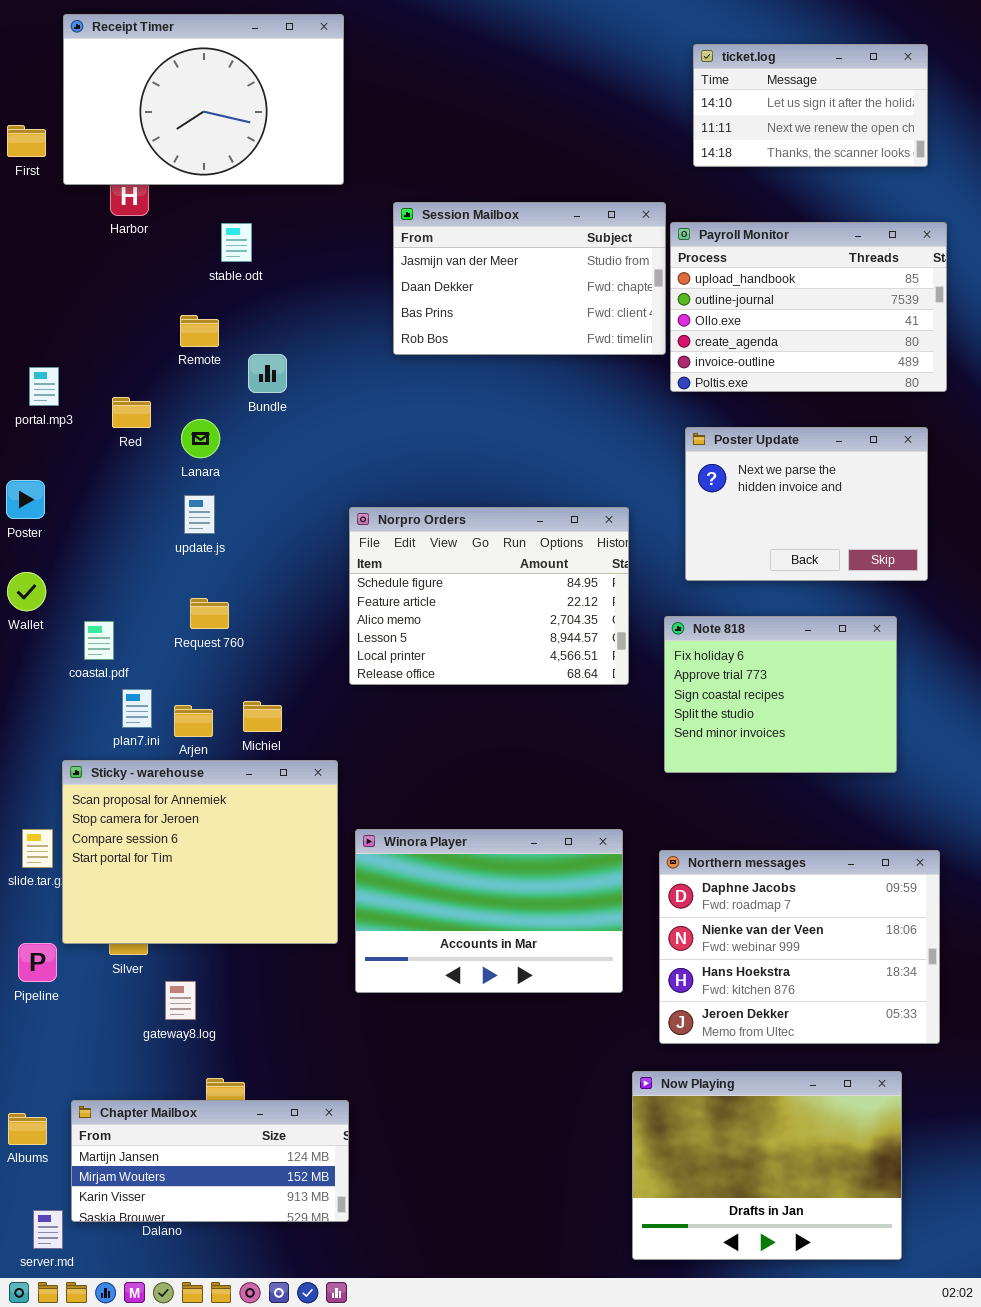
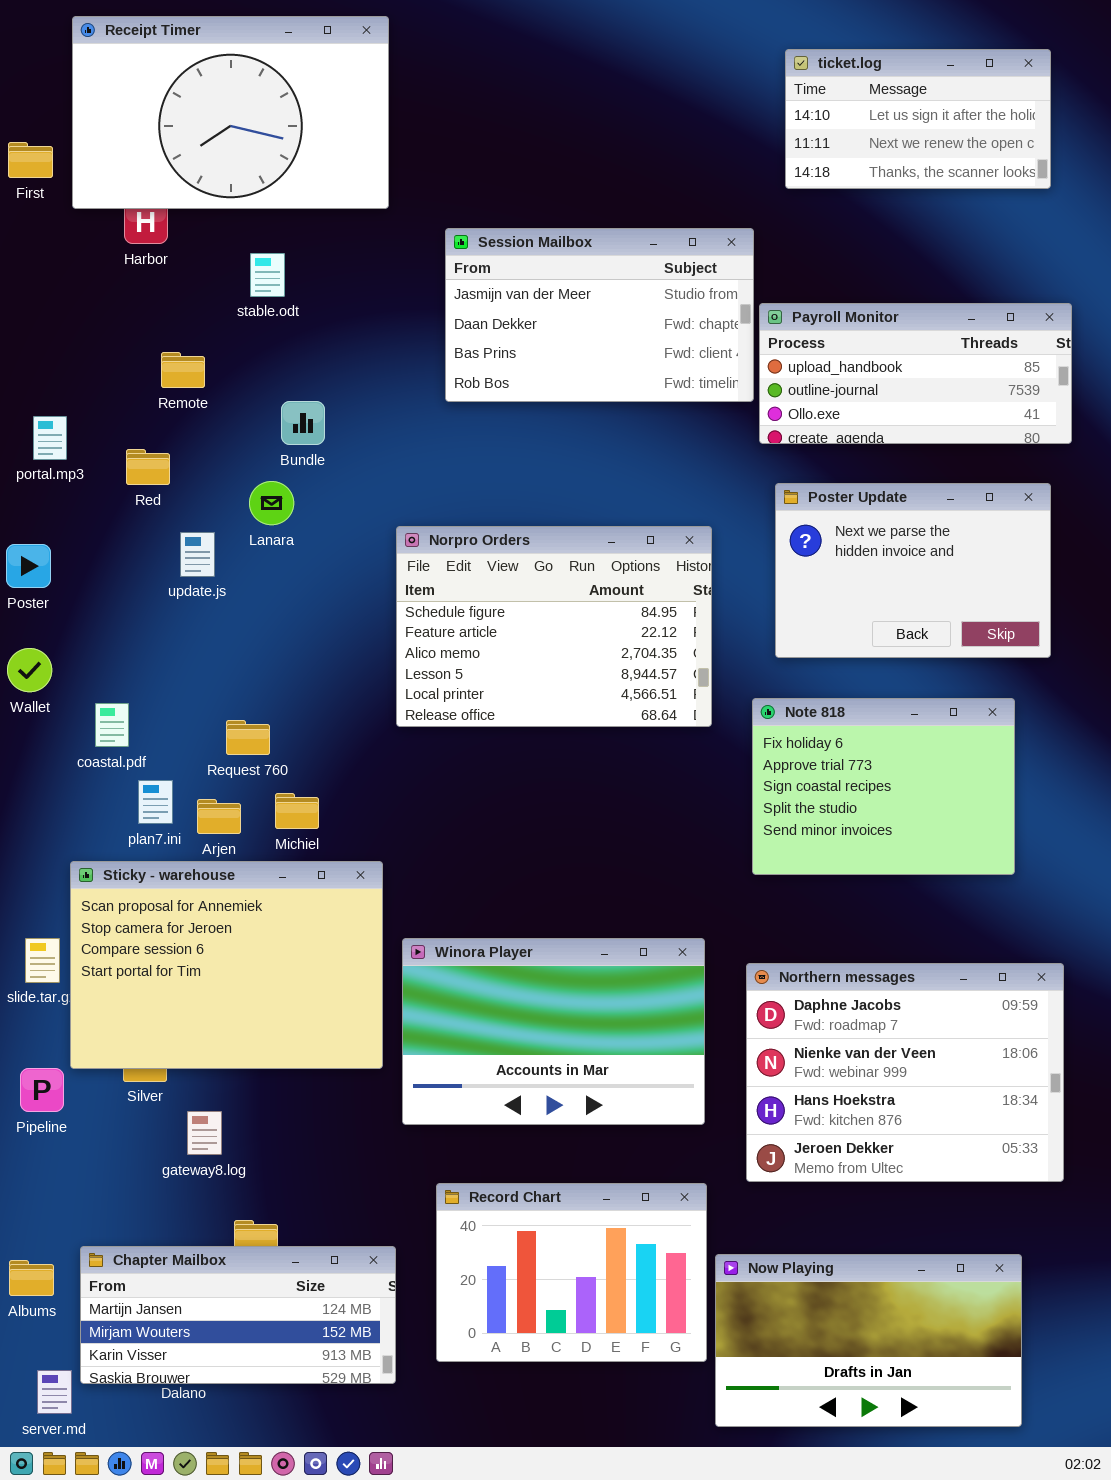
Payroll Monitor: [670,222,947,392] -> [759,303,1072,444], resized
Remote: [180,315,219,347] -> [161,352,205,388], moved
Lanara: [181,419,220,458] -> [249,481,294,525], moved
update.js: [184,495,215,534] -> [180,532,215,577], moved
Norpro Orders: [349,507,629,685] -> [396,526,712,727], moved
Request 760: [190,598,229,629] -> [226,720,270,755], moved
Record Chart: none -> [436,1183,707,1362], opened
Now Playing: [632,1071,902,1260] -> [715,1254,1022,1427], resized

